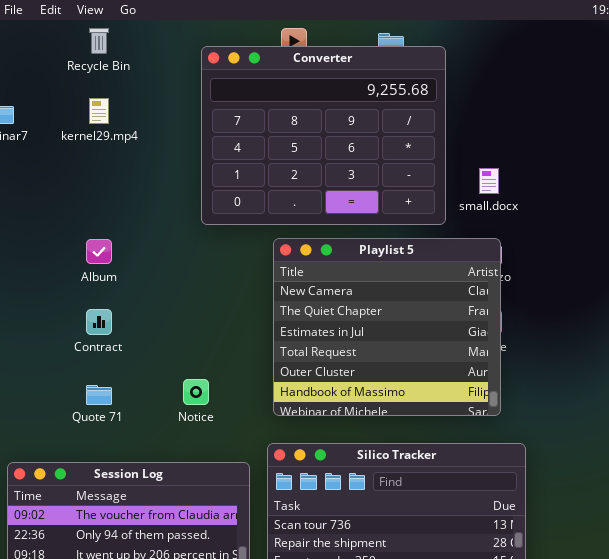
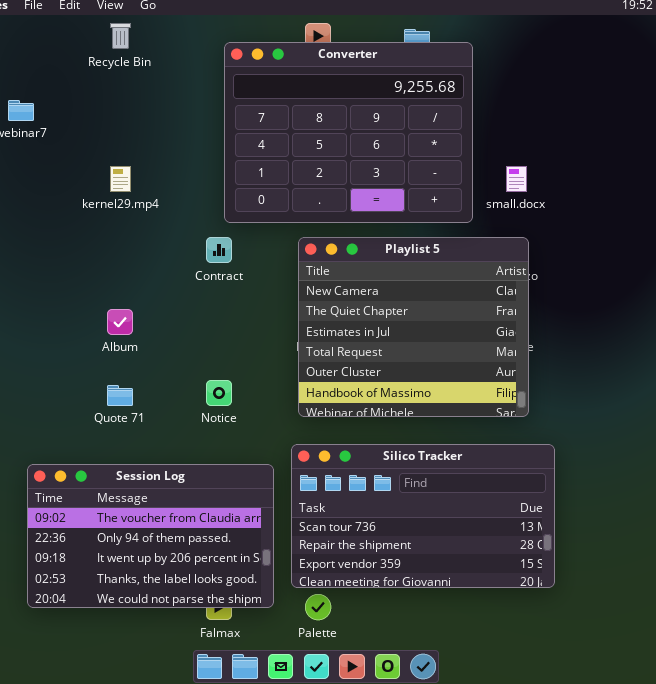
kernel29.mp4: [89,98,109,124] -> [110,166,131,192], moved
Album: [86,239,112,264] -> [107,309,133,335], moved
Contract: [86,309,112,335] -> [206,237,232,263], moved

